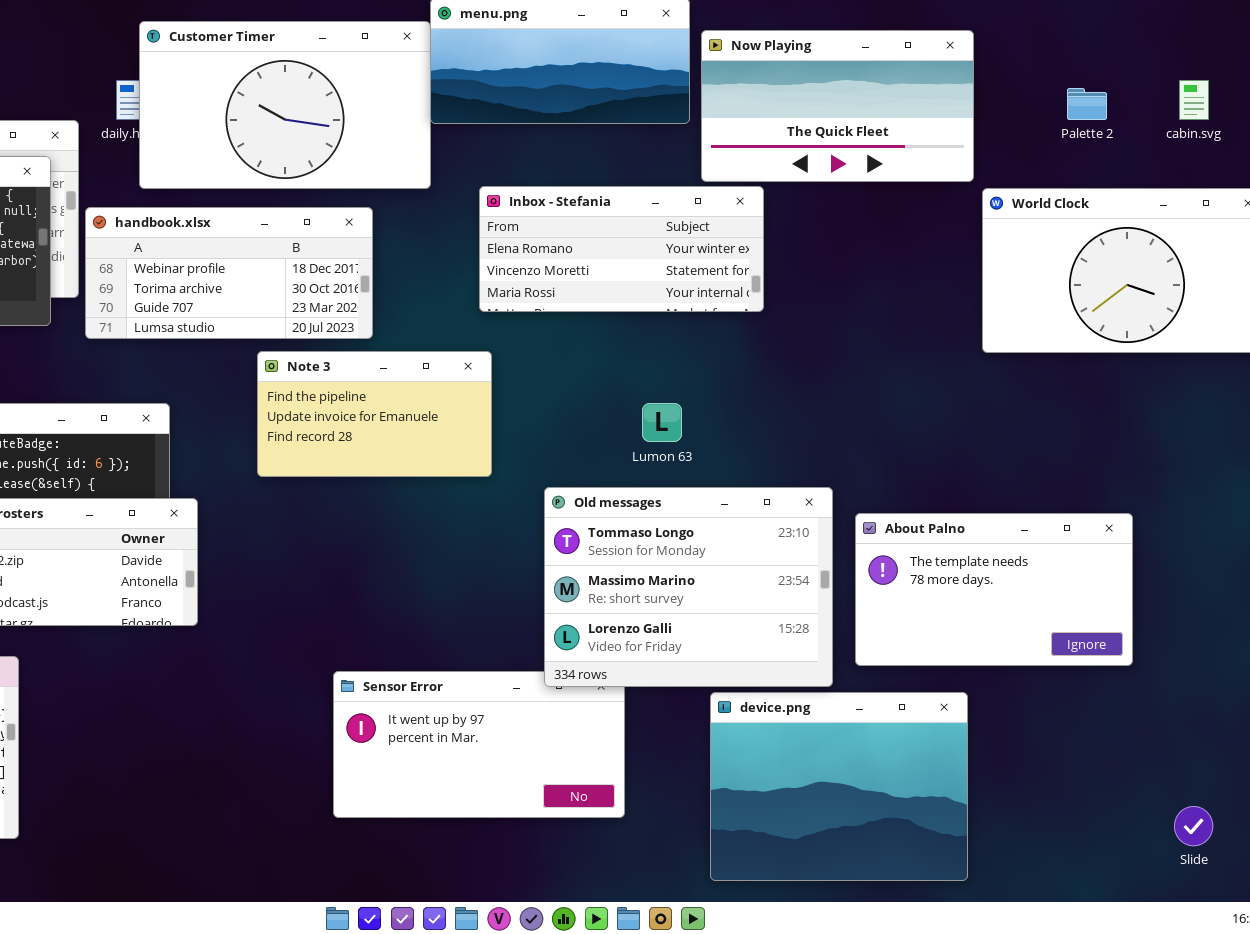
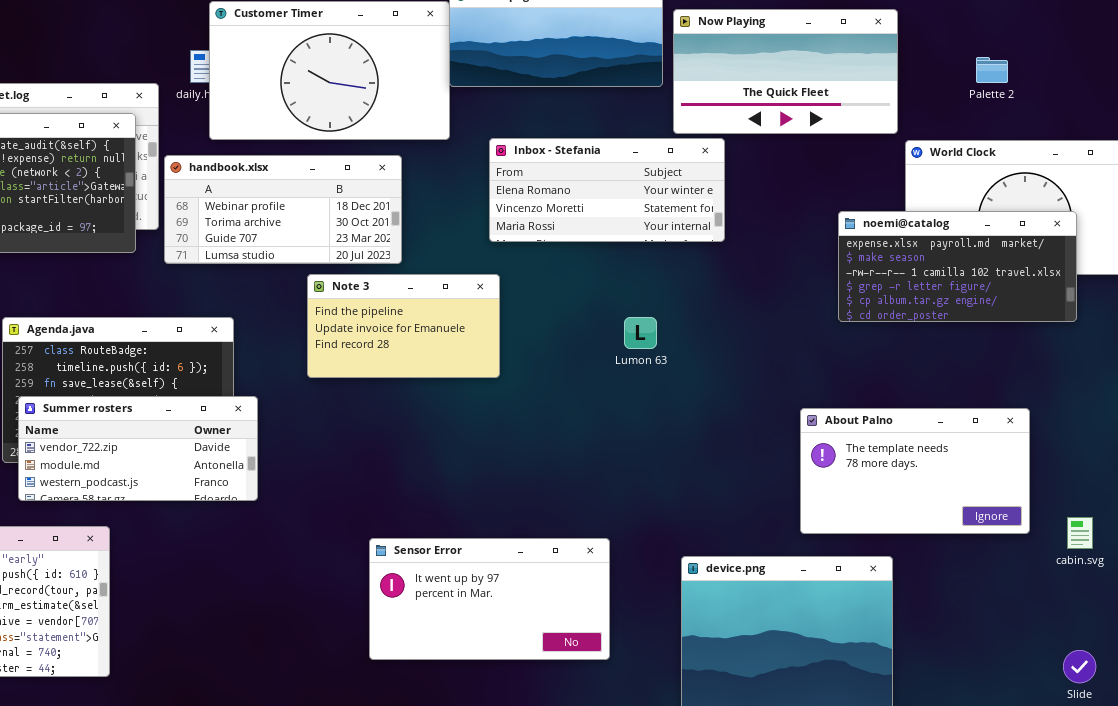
cabin.svg: [1179,80,1209,120] -> [1067,517,1093,549], moved
noemi@catalog: none -> [838,211,1077,322], opened
Old messages: [544,487,833,687] -> none, closed

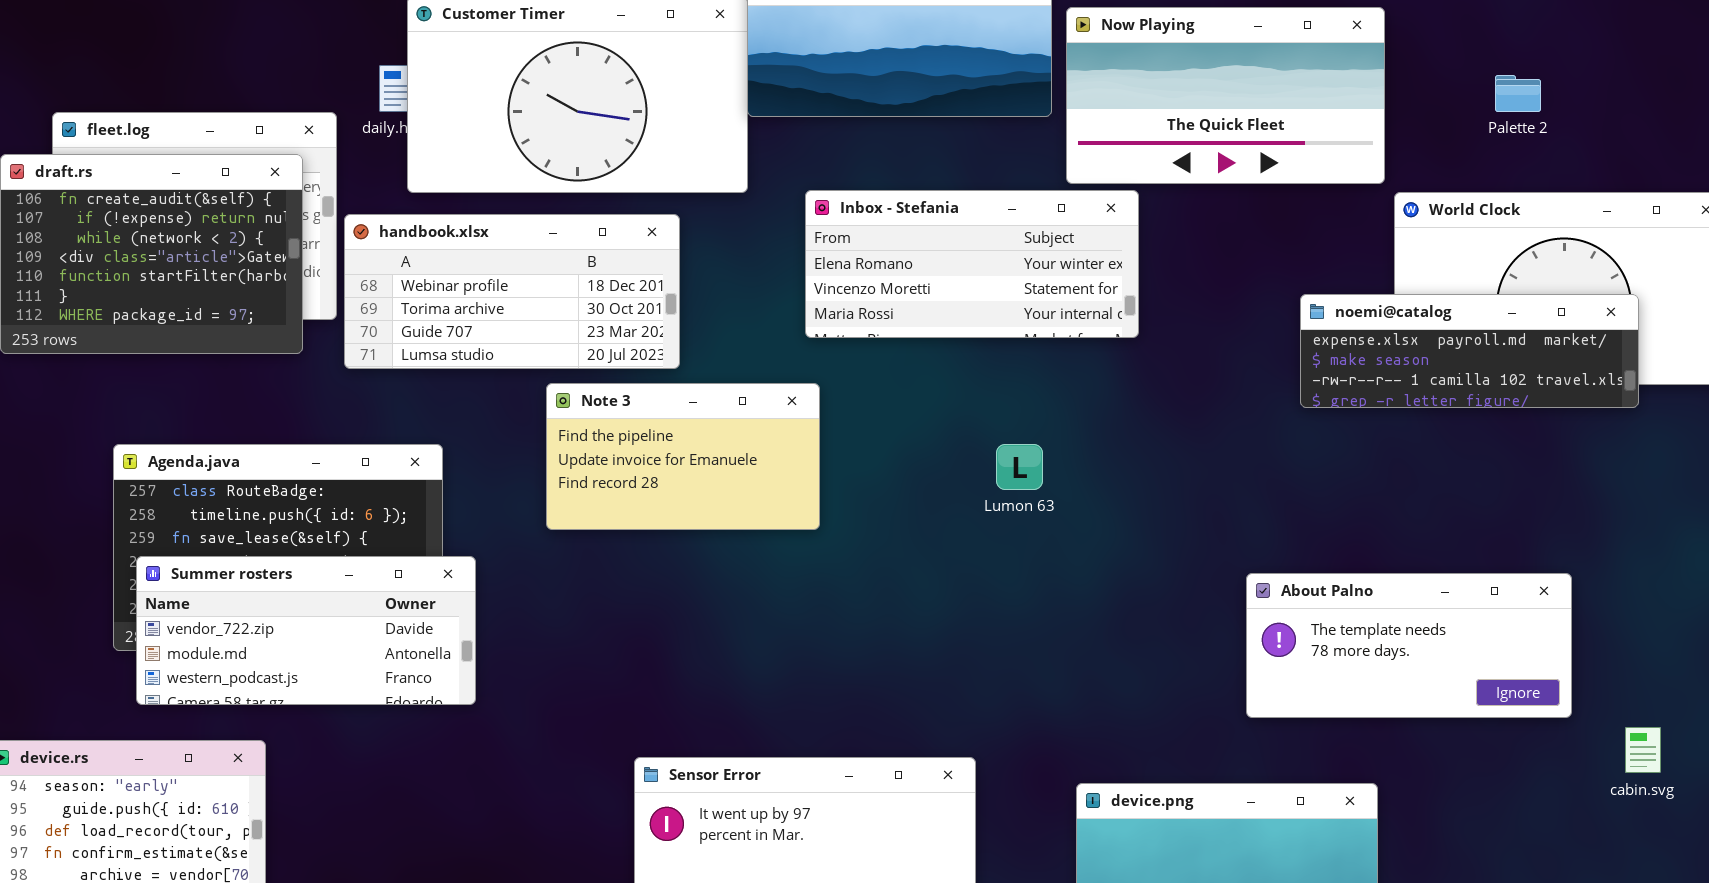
noemi@catalog: [838,211,1077,322] -> [1300,294,1639,408], resized
About Palno: [800,408,1030,534] -> [1246,573,1572,718], resized

